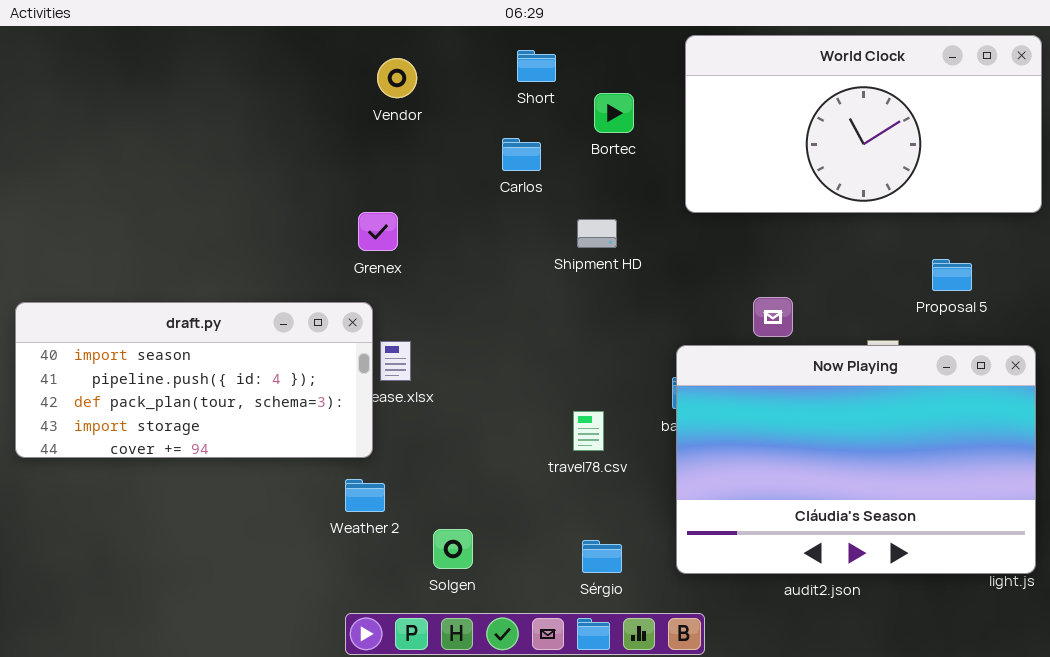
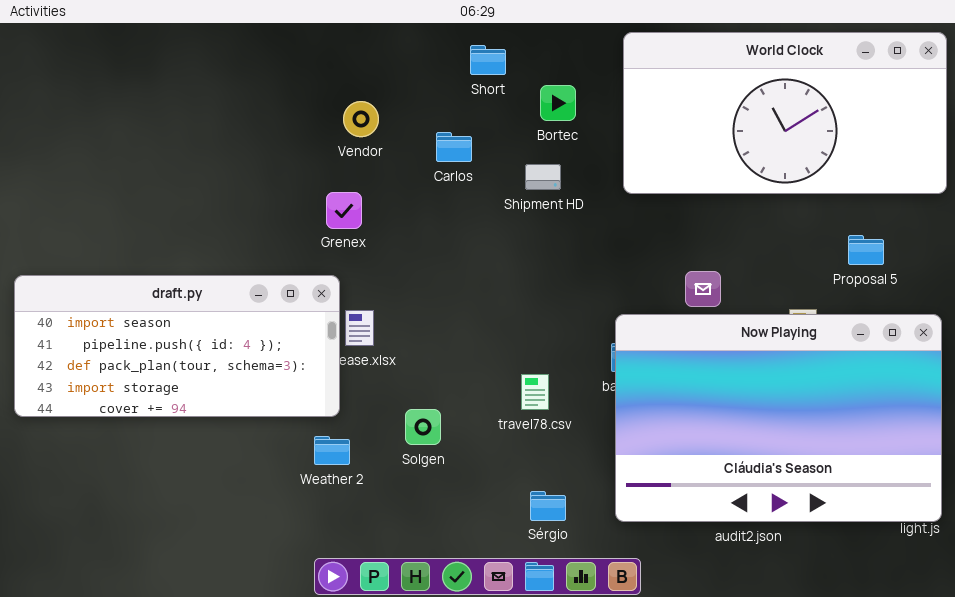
Vendor: [377,58,417,98] -> [343,101,379,137], moved
Carlos: [502,138,541,171] -> [436,132,472,162], moved
Shipment HD: [577,219,617,248] -> [525,164,561,190], moved
Solgen: [433,529,473,569] -> [405,409,441,445], moved

